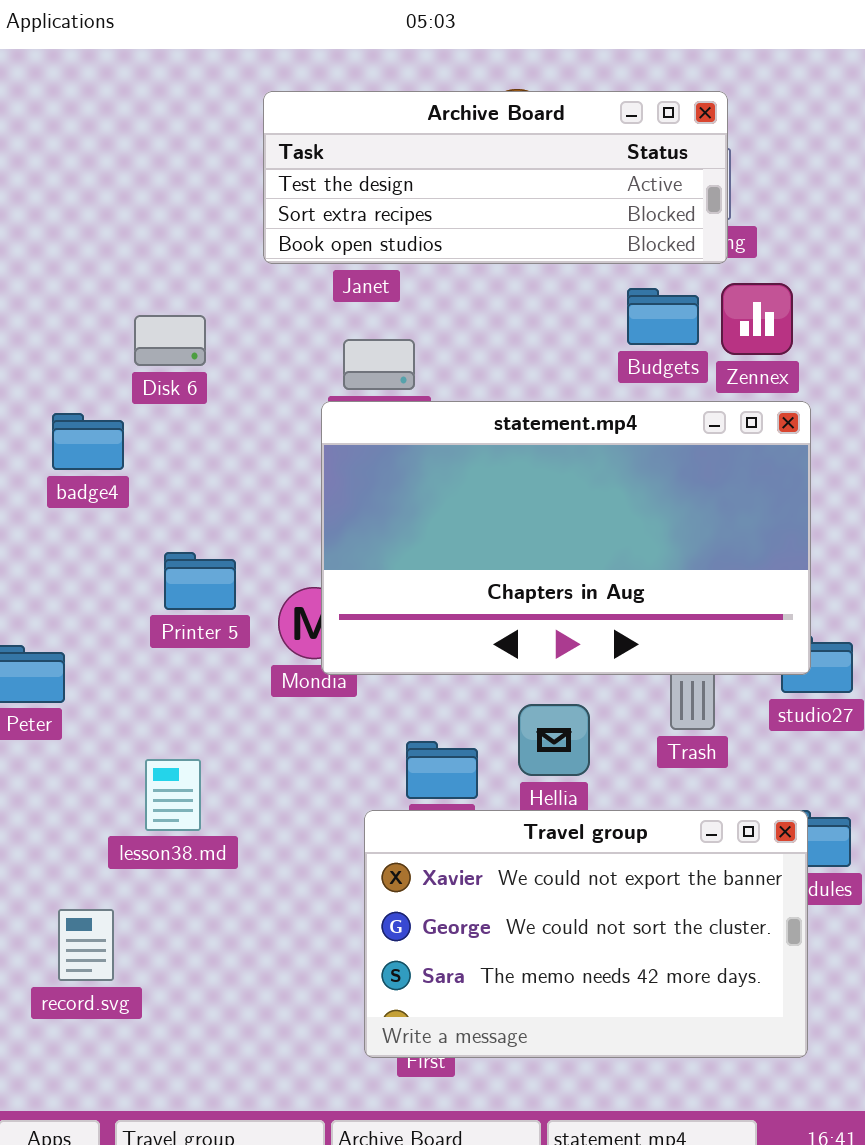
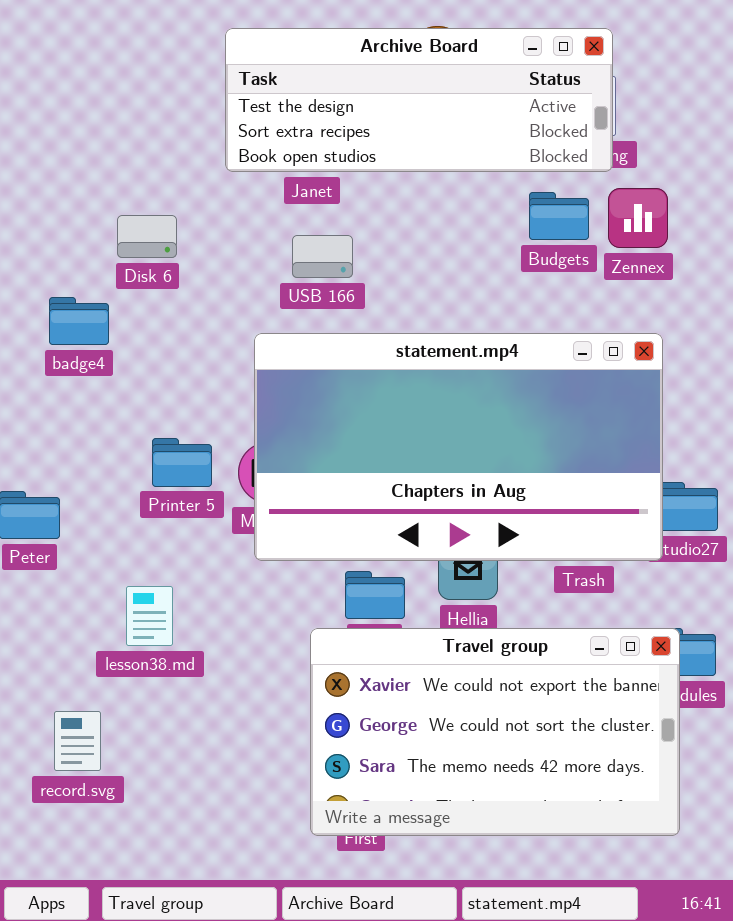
statement.mp4: [321,401,811,675] -> [254,333,663,561], moved
Printer 5: [164,552,236,610] -> [152,438,212,487], moved

